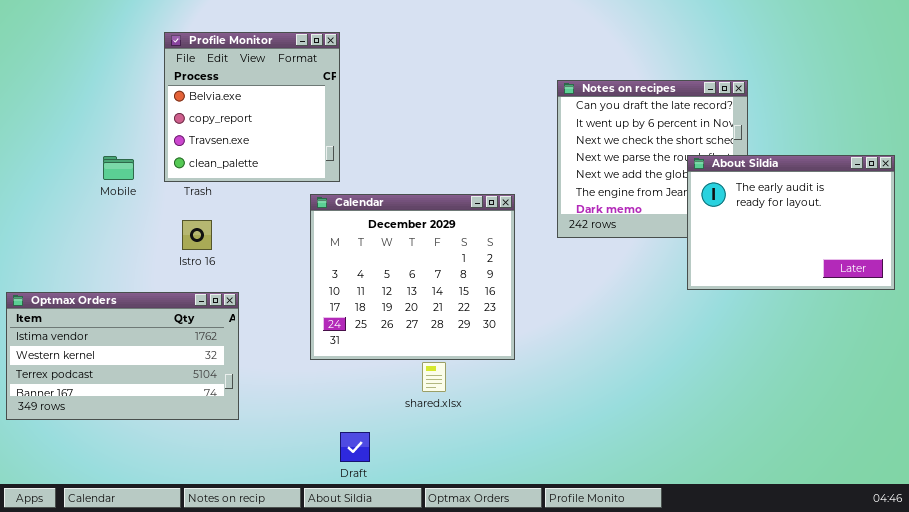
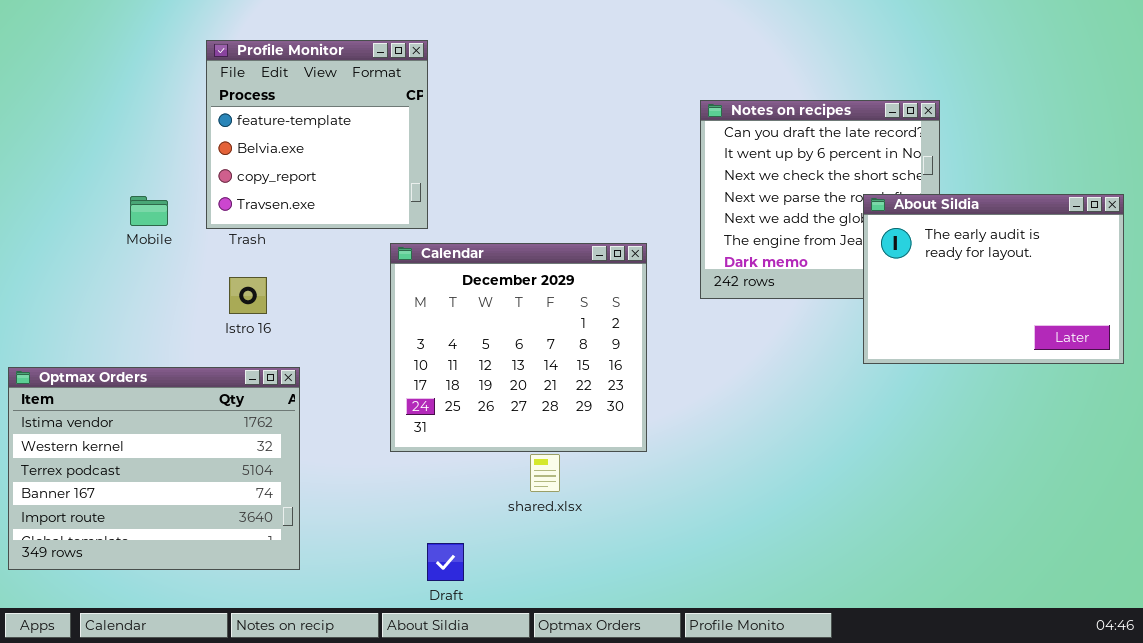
Profile Monitor: [164,32,340,182] -> [206,40,428,229], scrolled up 1 row
Optmax Orders: [6,292,239,420] -> [8,367,300,570], resized

